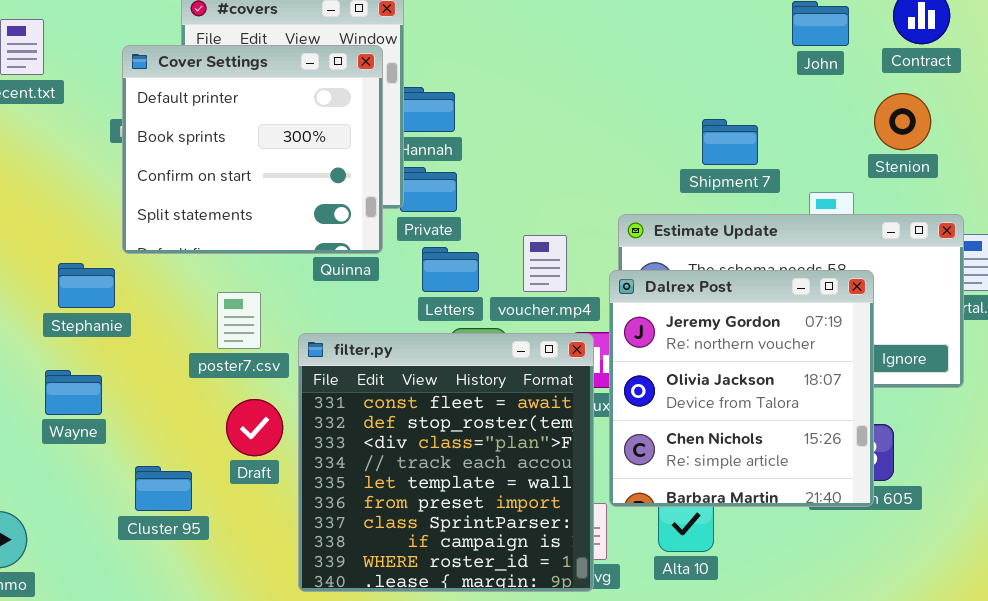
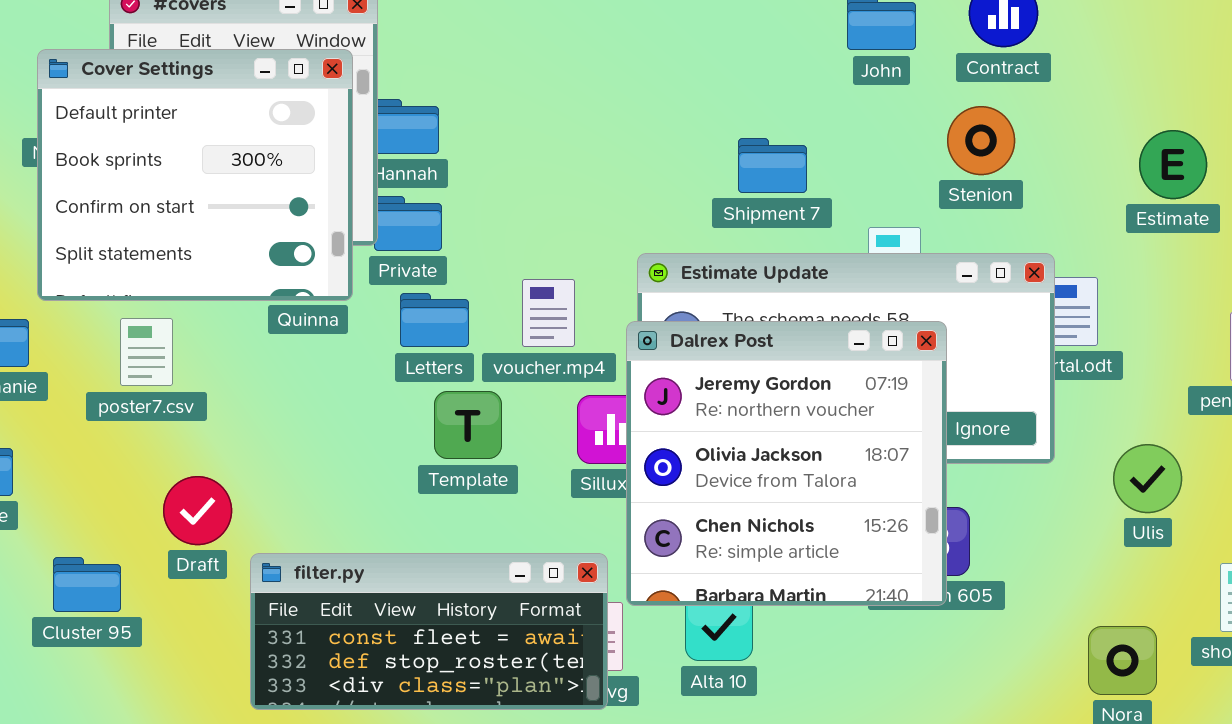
poster7.csv: [217,292,261,349] -> [120,318,173,386], moved
filter.py: [298,333,594,592] -> [250,553,608,710], resized

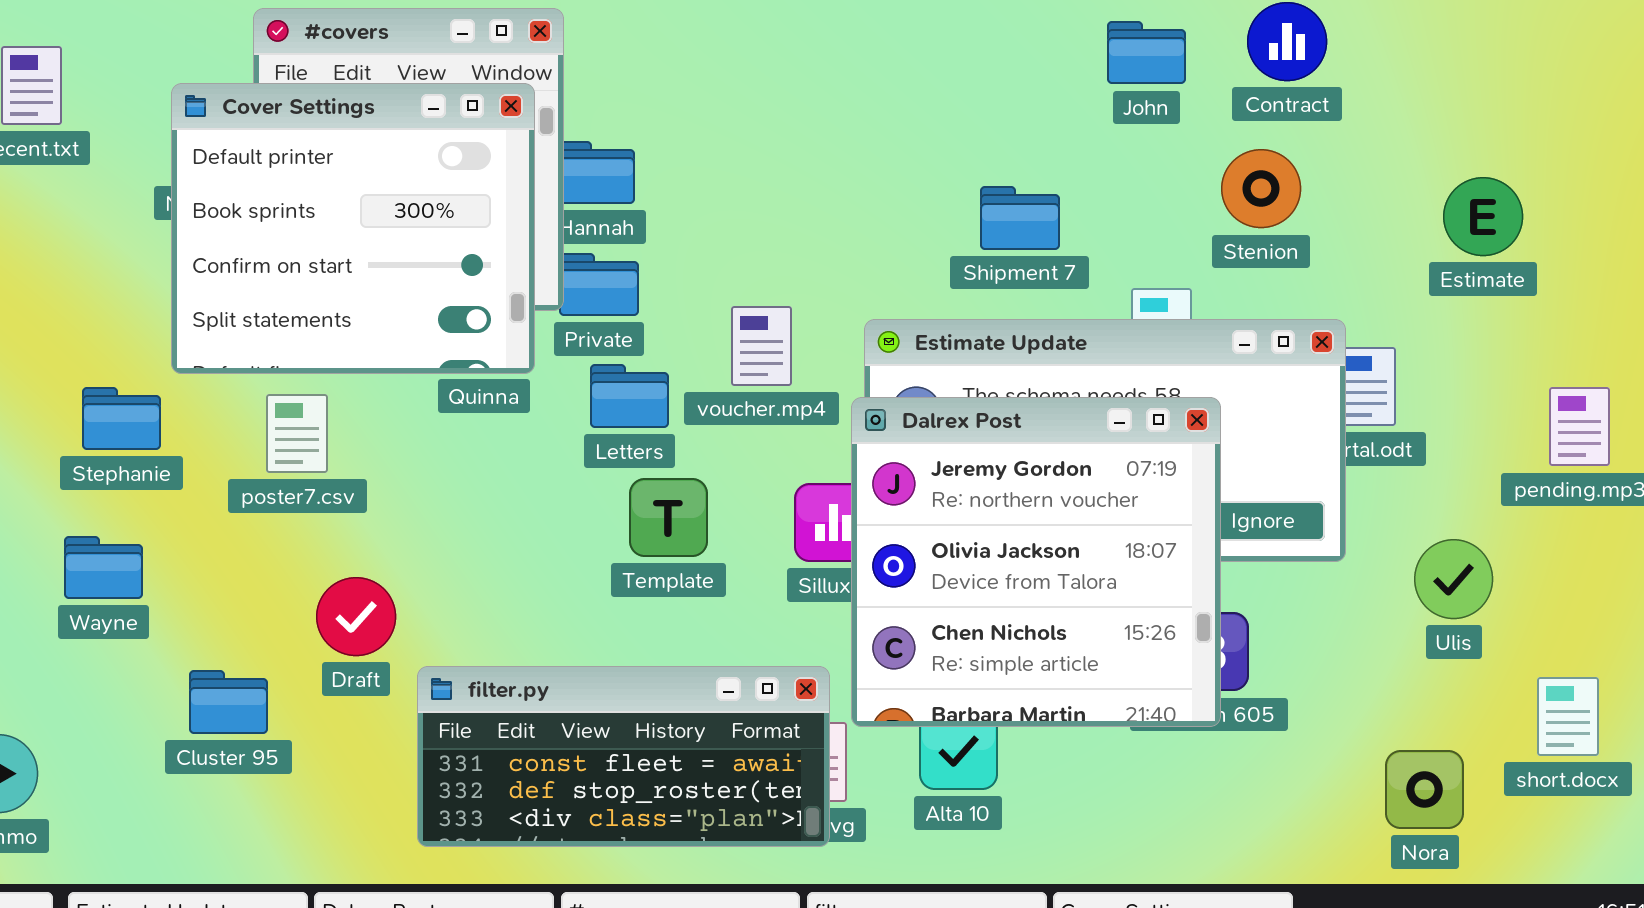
voucher.mp4: [522,279,575,347] -> [731,306,792,386], moved

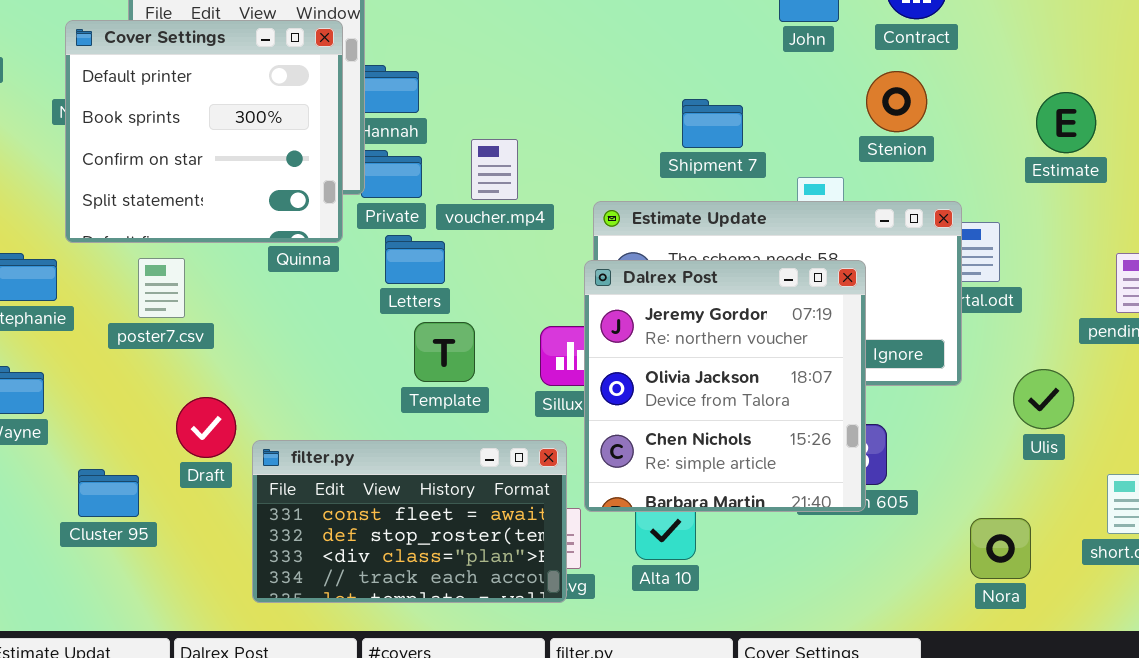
voucher.mp4: [731,306,792,386] -> [471,139,518,200], moved
filter.py: [417,666,830,847] -> [252,440,567,603], resized
Nora: [1385,750,1464,829] -> [970,518,1031,579], moved

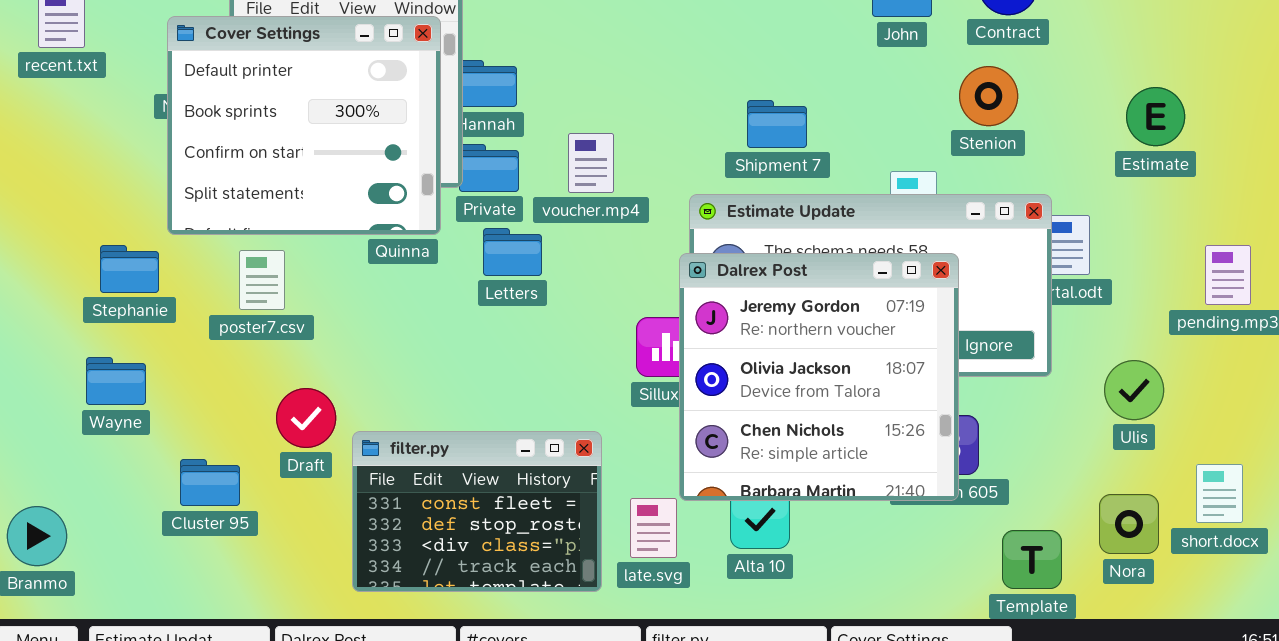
Shipment 7: [682,99,743,148] -> [747,100,807,148], moved
Template: [414,322,475,382] -> [1002,530,1062,589], moved
filter.py: [252,440,567,603] -> [352,431,602,592], resized
Nora: [970,518,1031,579] -> [1099,494,1159,554], moved

